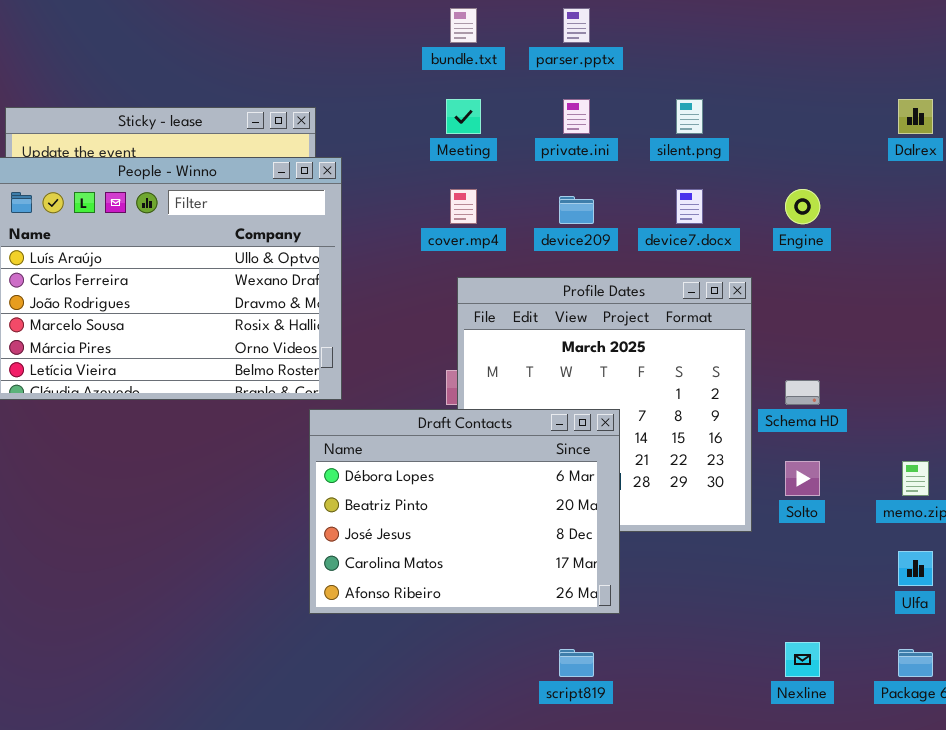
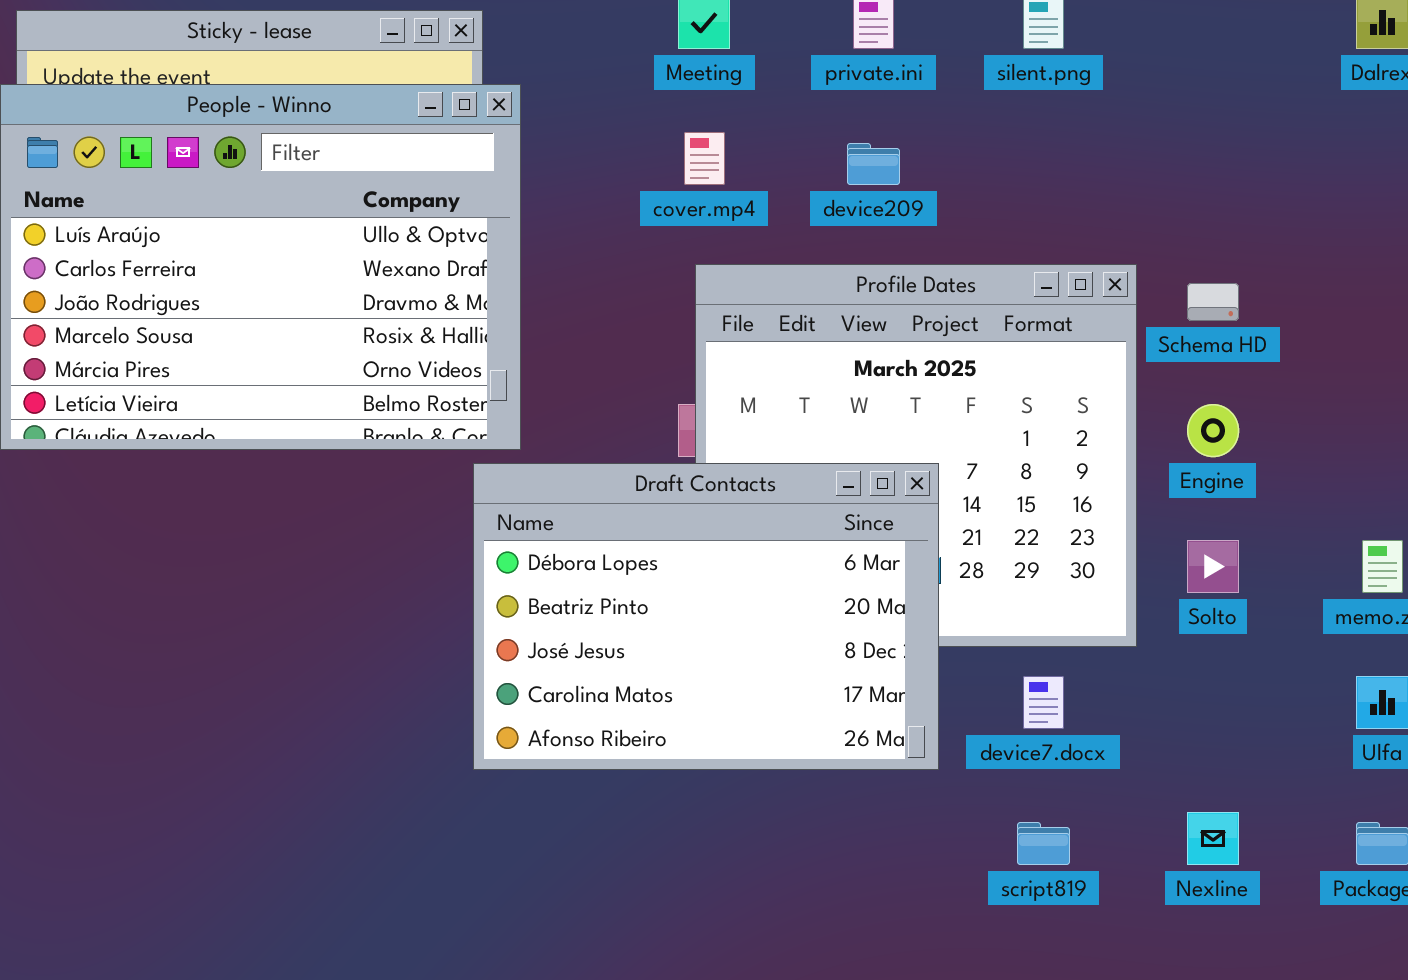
device7.docx: [676,189,703,224] -> [1023,676,1064,729], moved
Engine: [785,189,820,224] -> [1187,404,1239,457], moved
Schema HD: [785,380,820,405] -> [1187,283,1239,321], moved
script819: [559,649,594,677] -> [1017,822,1070,865], moved

